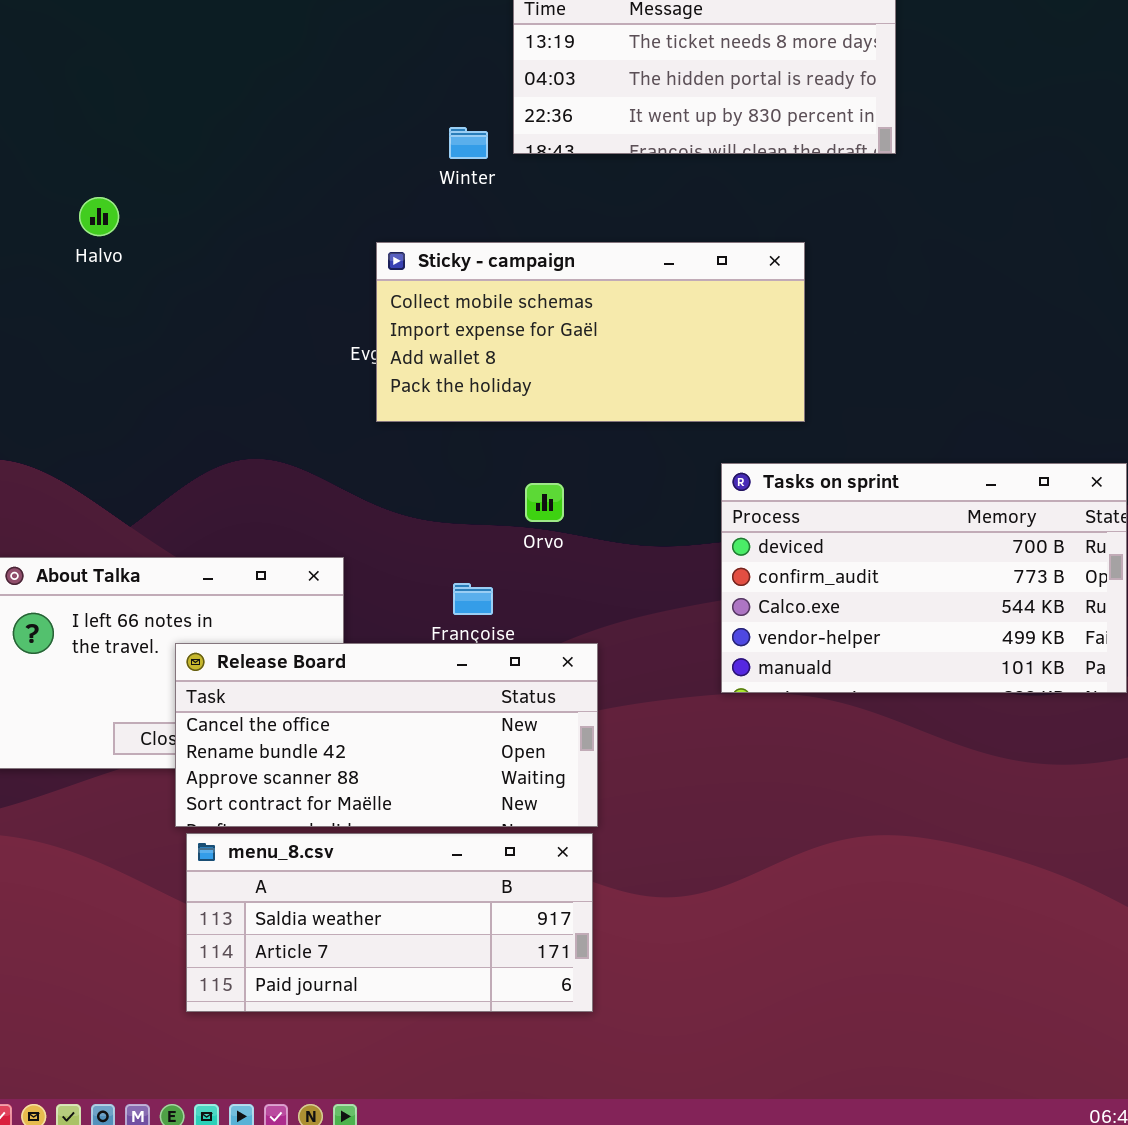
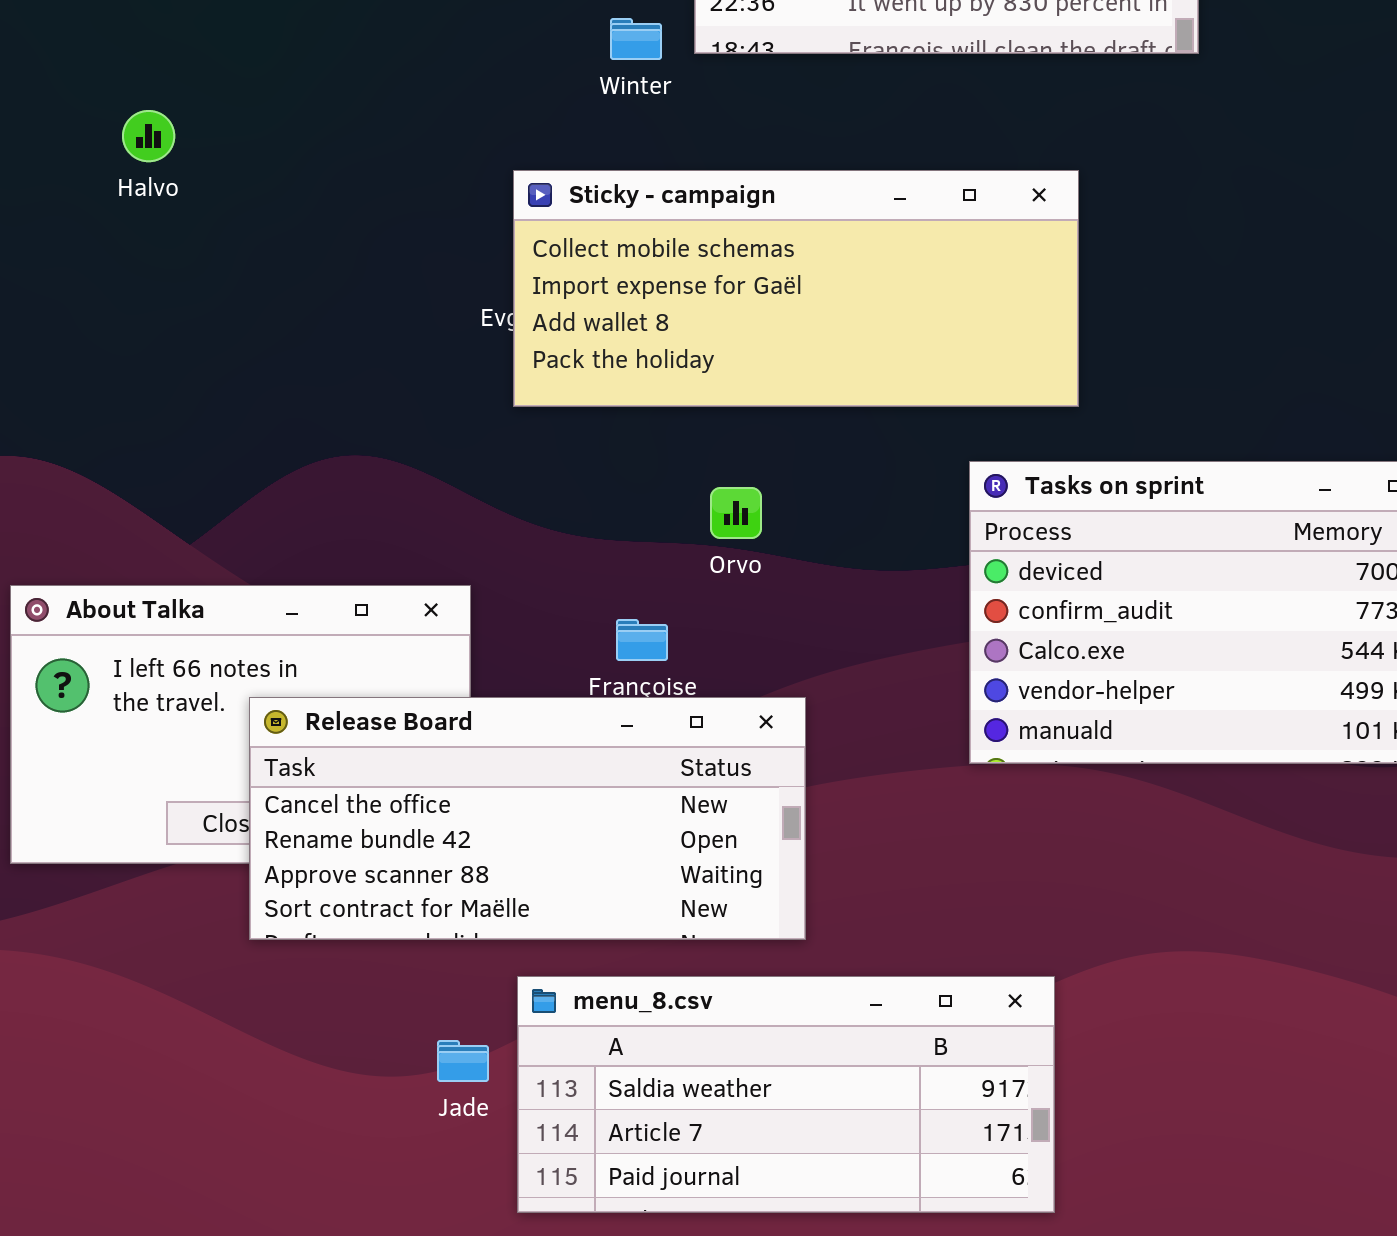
menu_8.csv: [186,833,593,1012] -> [517,976,1055,1213], moved

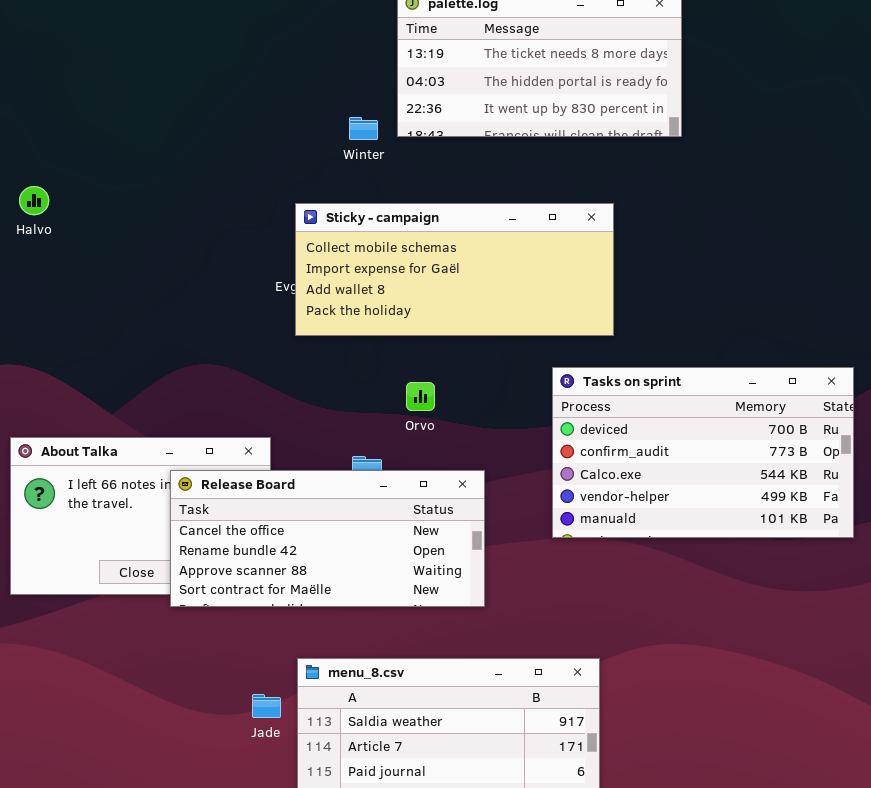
Halvo: [122,110,175,162] -> [19,186,49,215], moved
Release Board: [249,697,806,940] -> [170,470,485,607], moved

